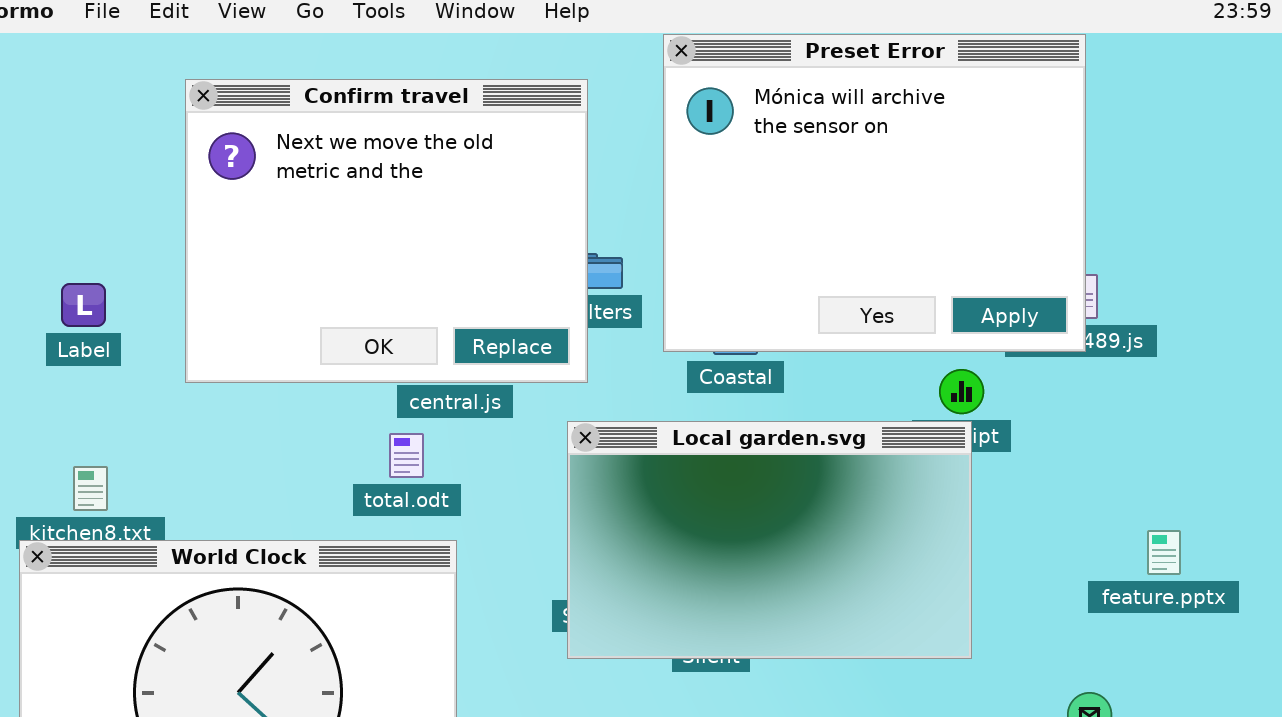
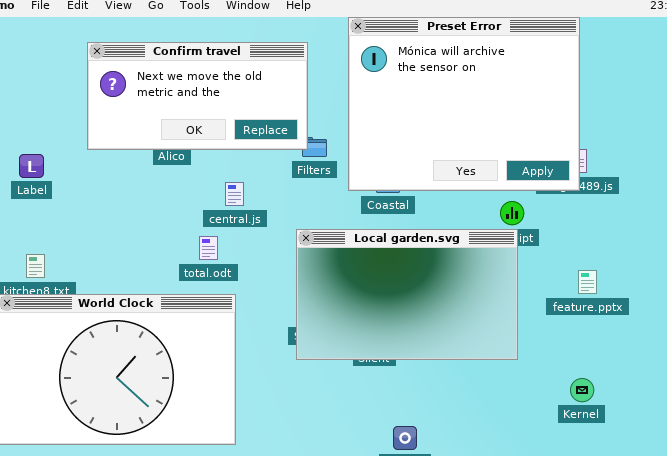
Confirm travel: [185,79,588,383] -> [87,42,308,150], resized
feature.pptx: [1147,530,1181,575] -> [578,270,597,294], moved

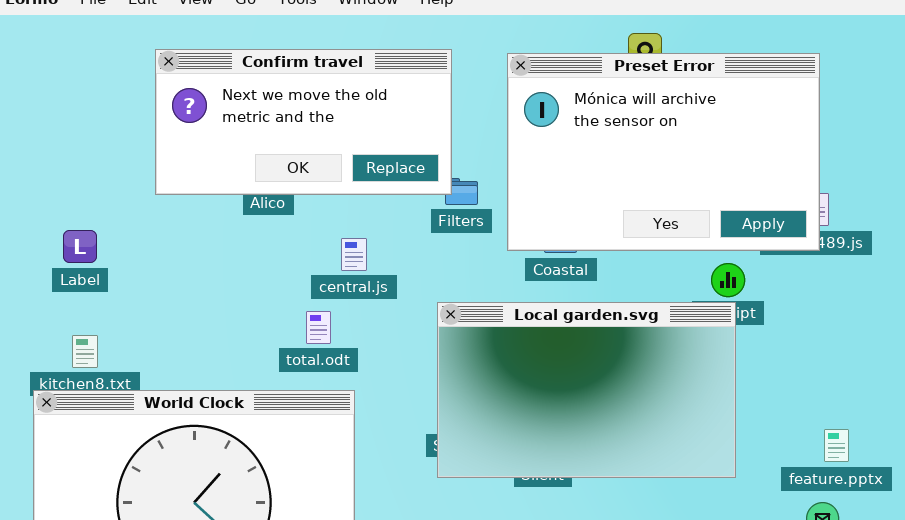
Preset Error: [348,17,580,191] -> [507,53,820,251], resized
Label: [19,154,44,178] -> [63,230,97,263], moved
feature.pptx: [578,270,597,294] -> [824,429,849,462], moved

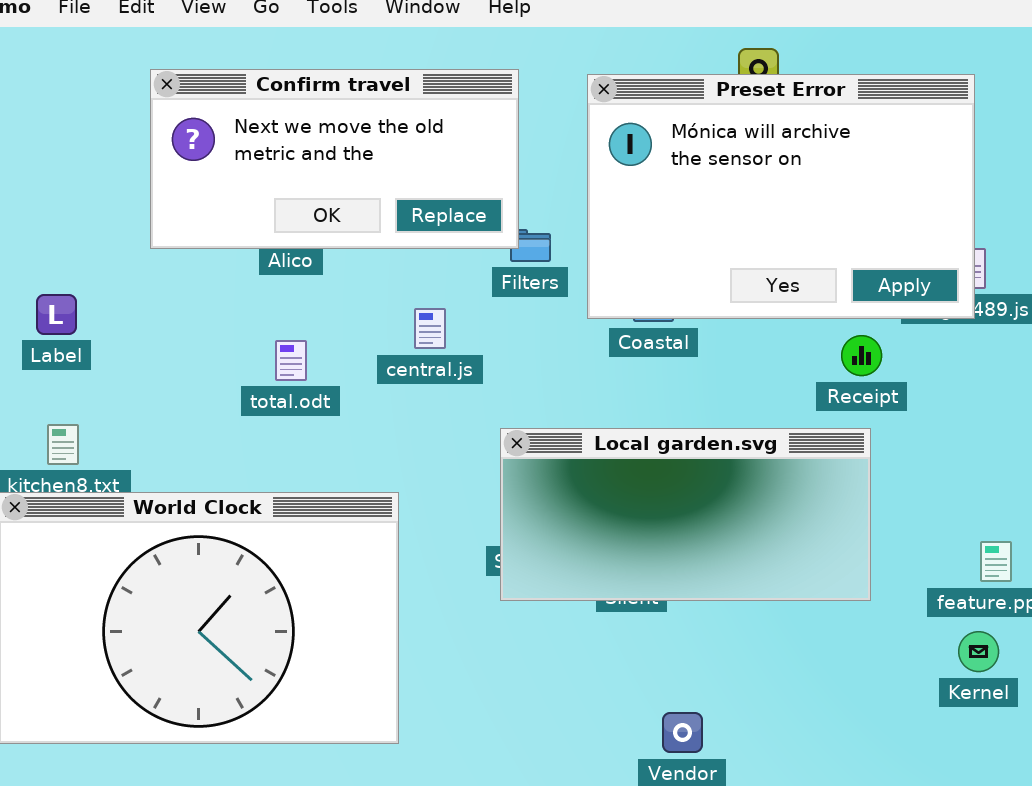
central.js: [341,238,367,271] -> [414,308,446,349], moved
Local garden.svg: [437,302,736,478] -> [500,428,871,601], resized
total.odt: [306,311,331,344] -> [275,340,307,381], moved

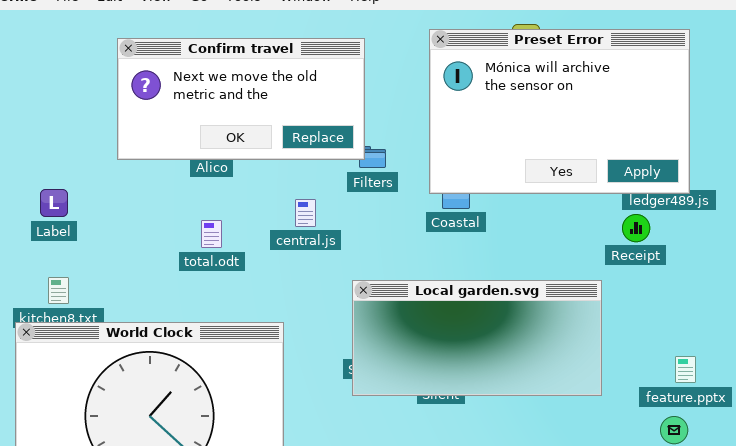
Preset Error: [587,74,975,319] -> [429,29,690,194], moved
Receipt: [841,335,882,376] -> [622,214,650,242], moved

